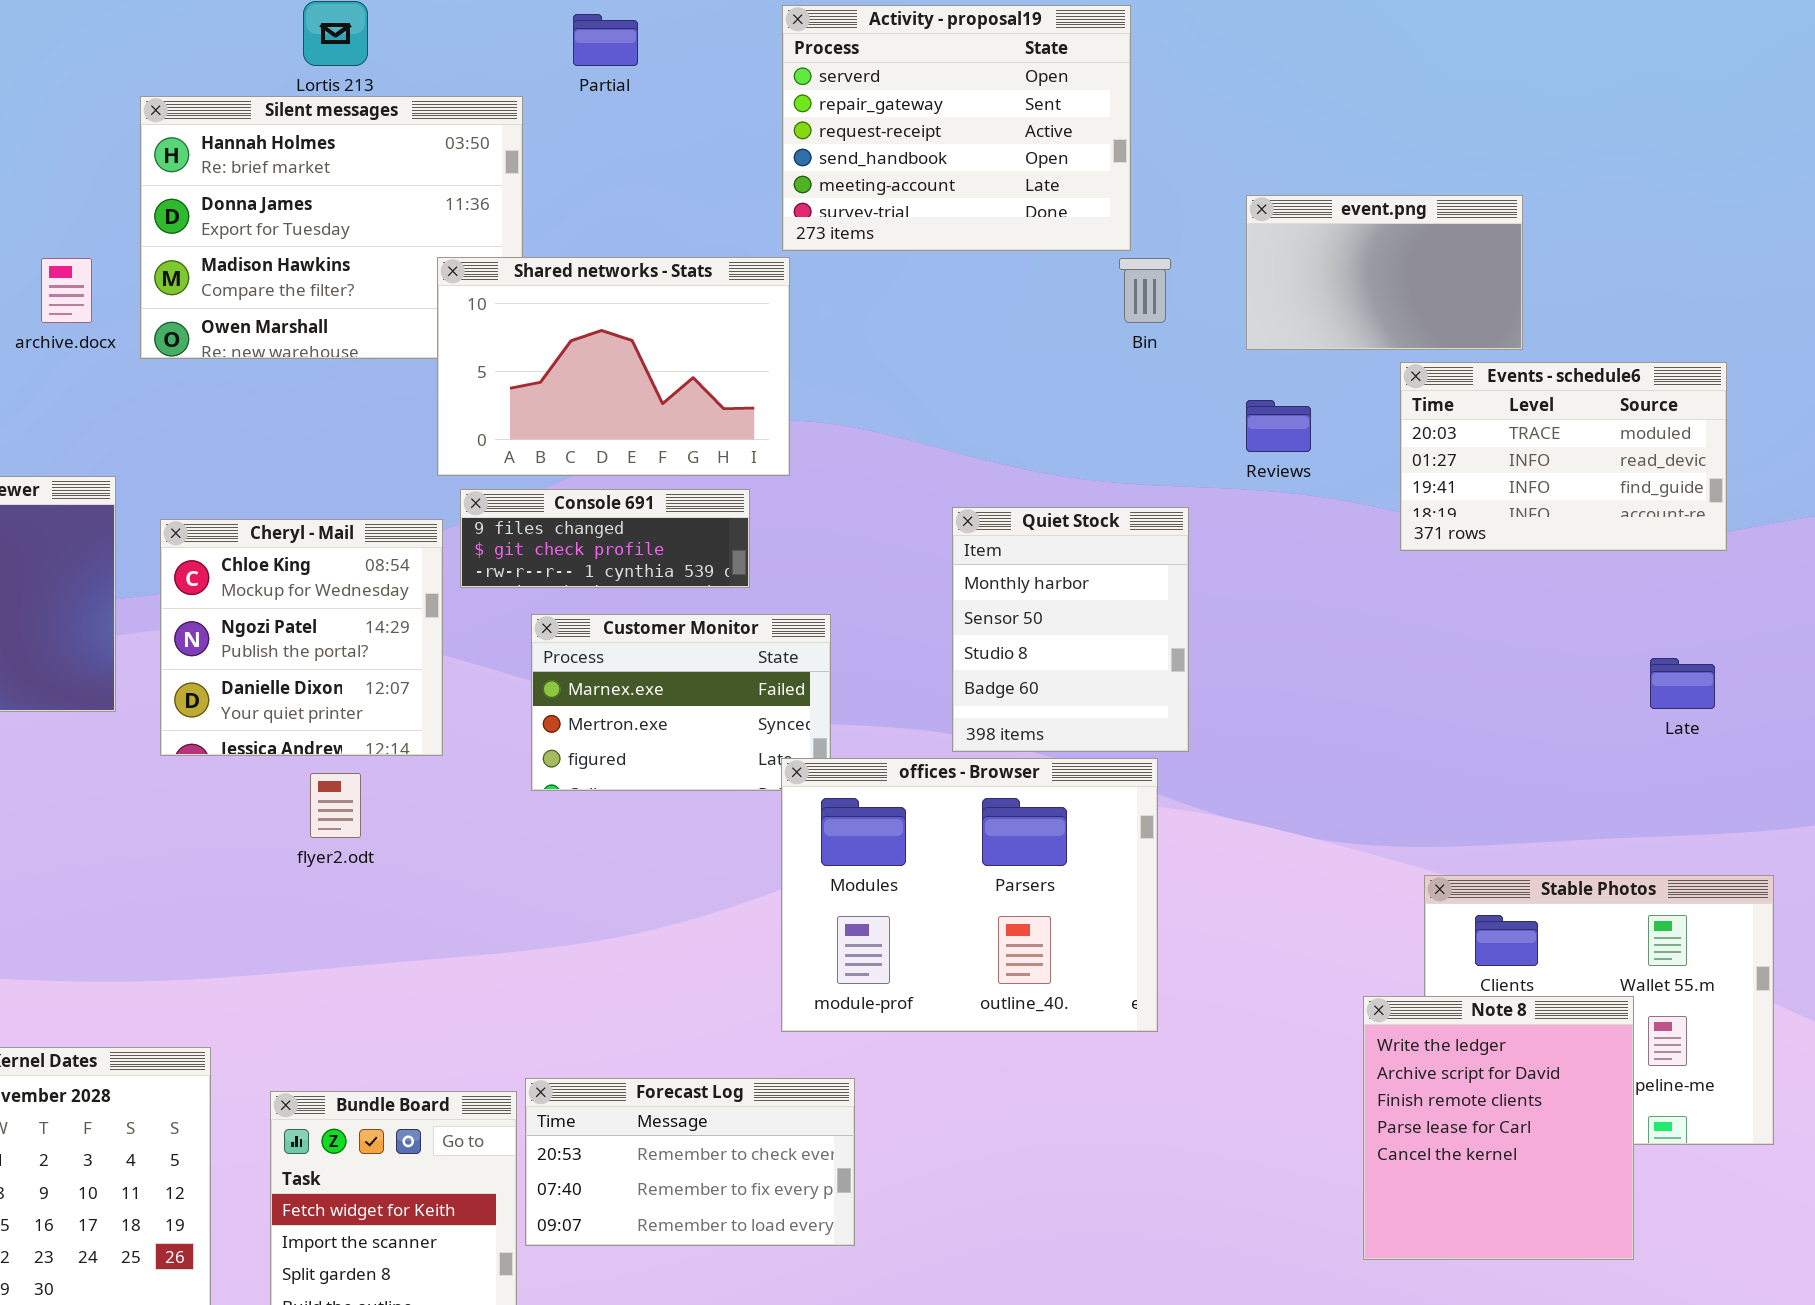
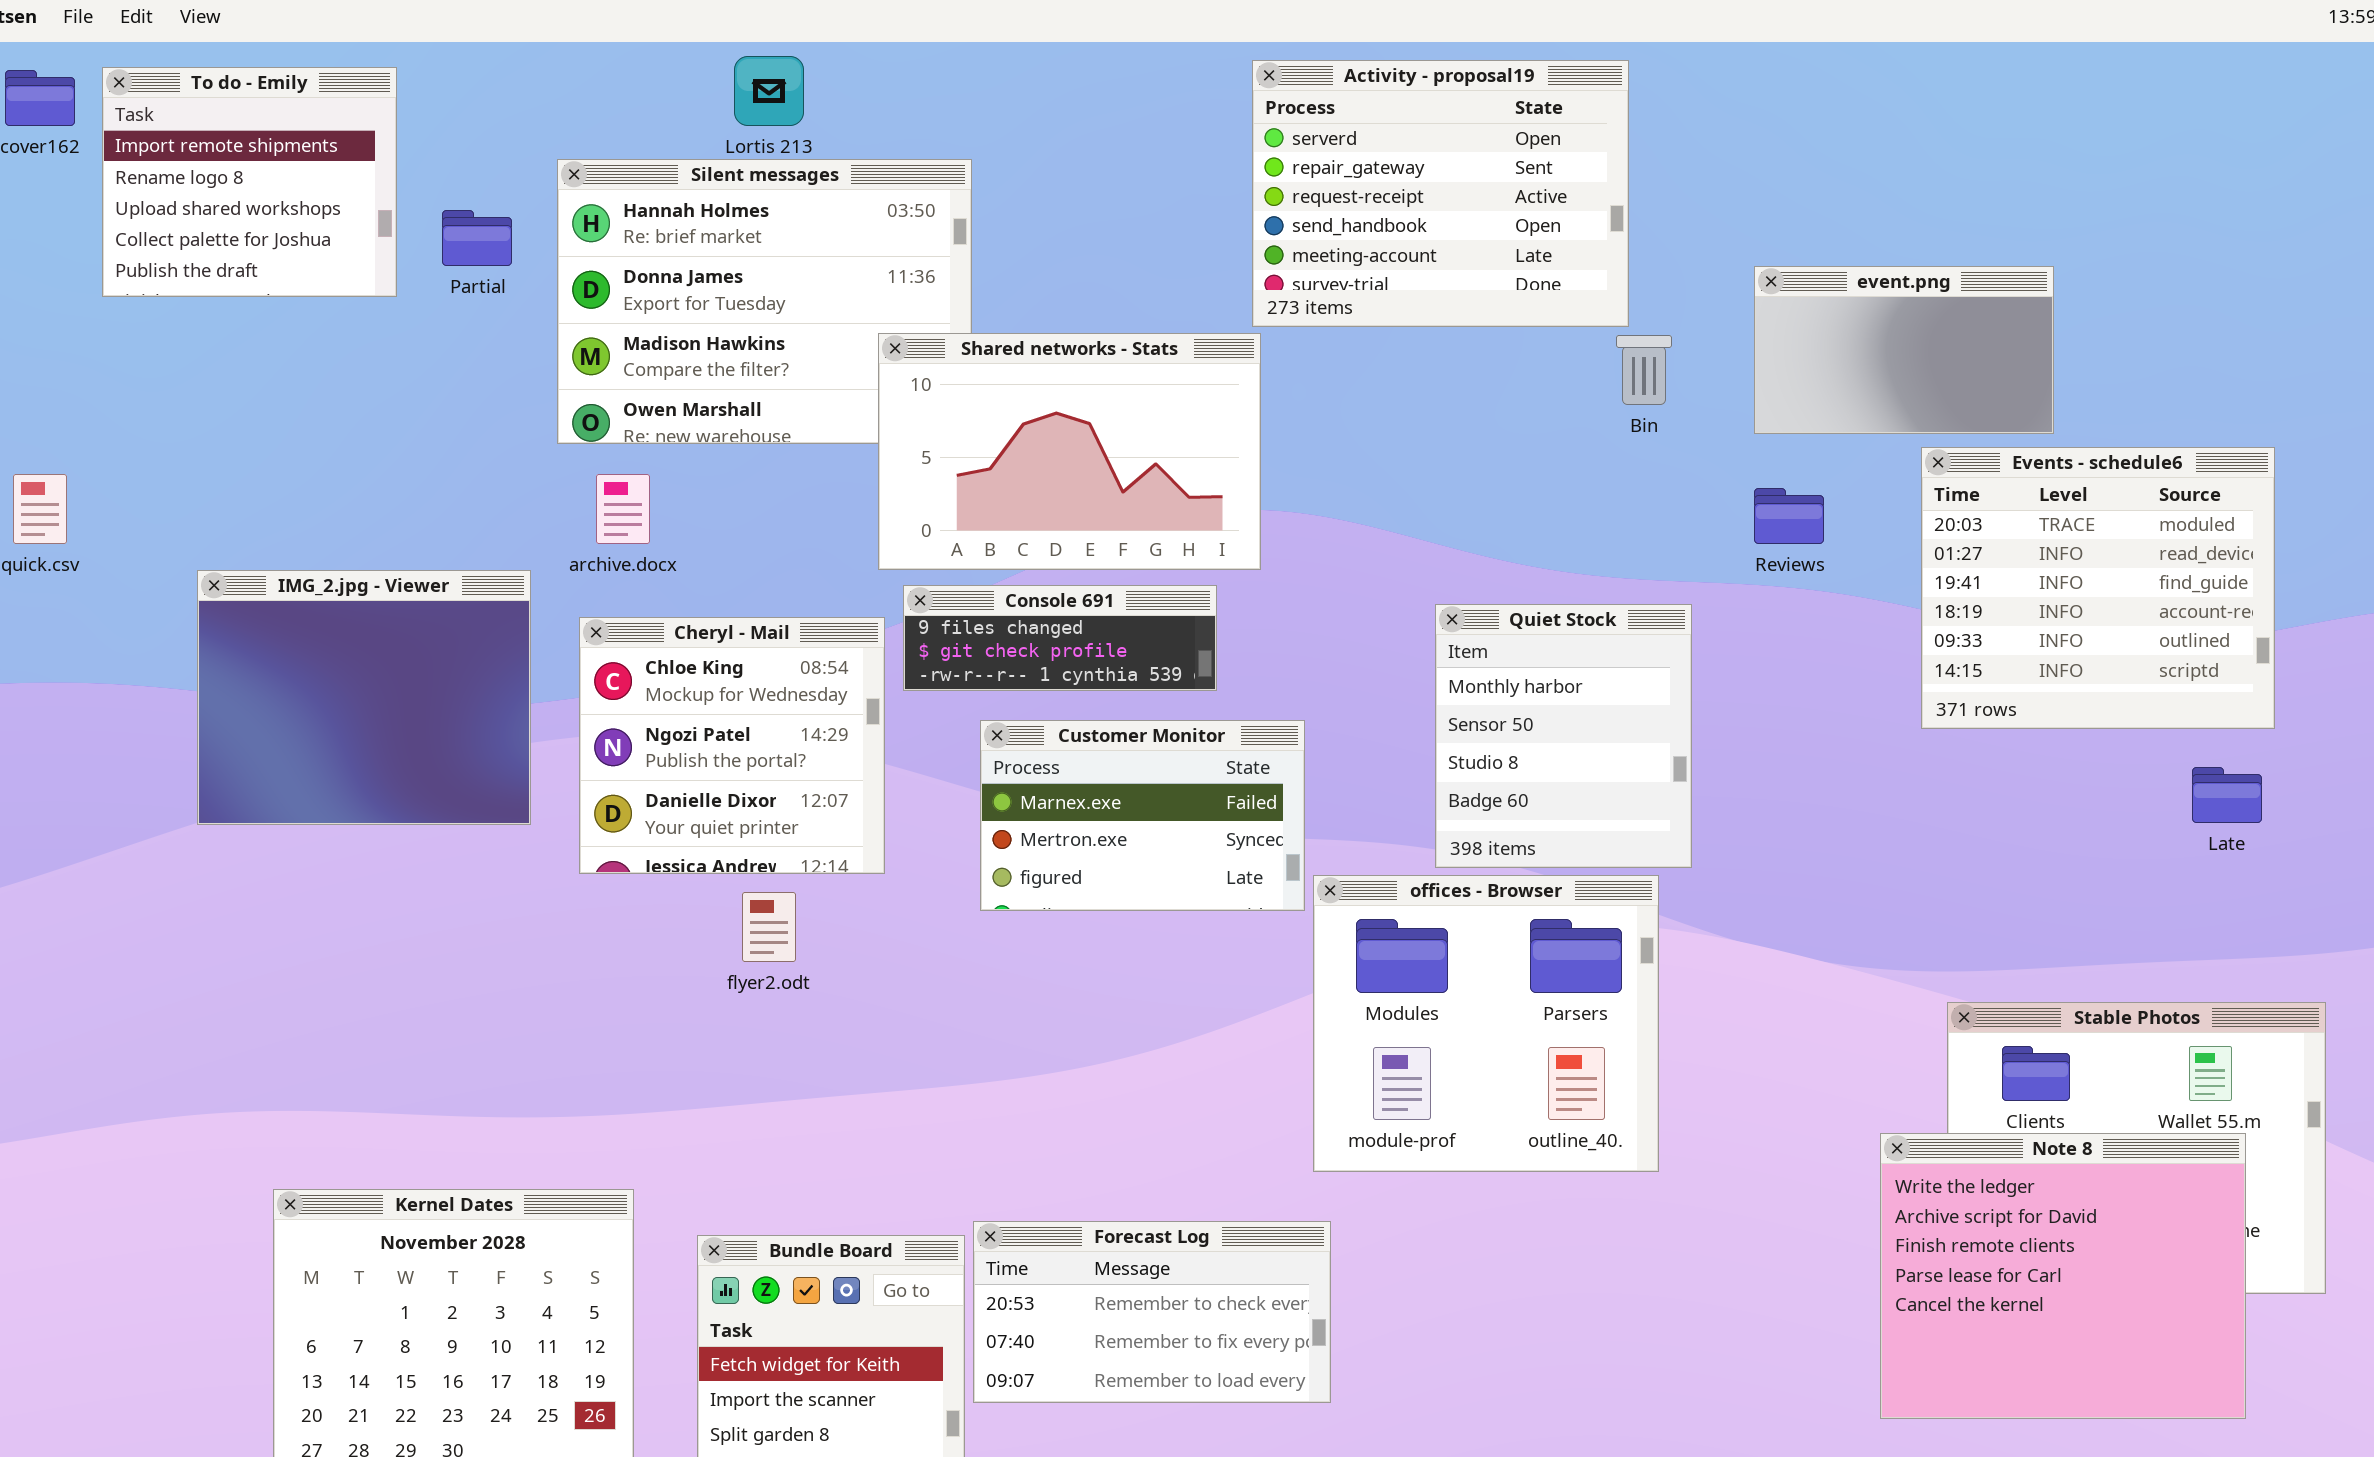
Partial: [573,14,638,66] -> [442,210,512,266], moved
archive.docx: [41,258,92,323] -> [596,474,650,544], moved
Events - schedule6: [1400,362,1727,551] -> [1921,447,2275,729], resized
offices - Browser: [781,758,1158,1032] -> [1313,875,1659,1172], resized
Note 8: [1363,996,1634,1260] -> [1880,1133,2246,1419], resized

